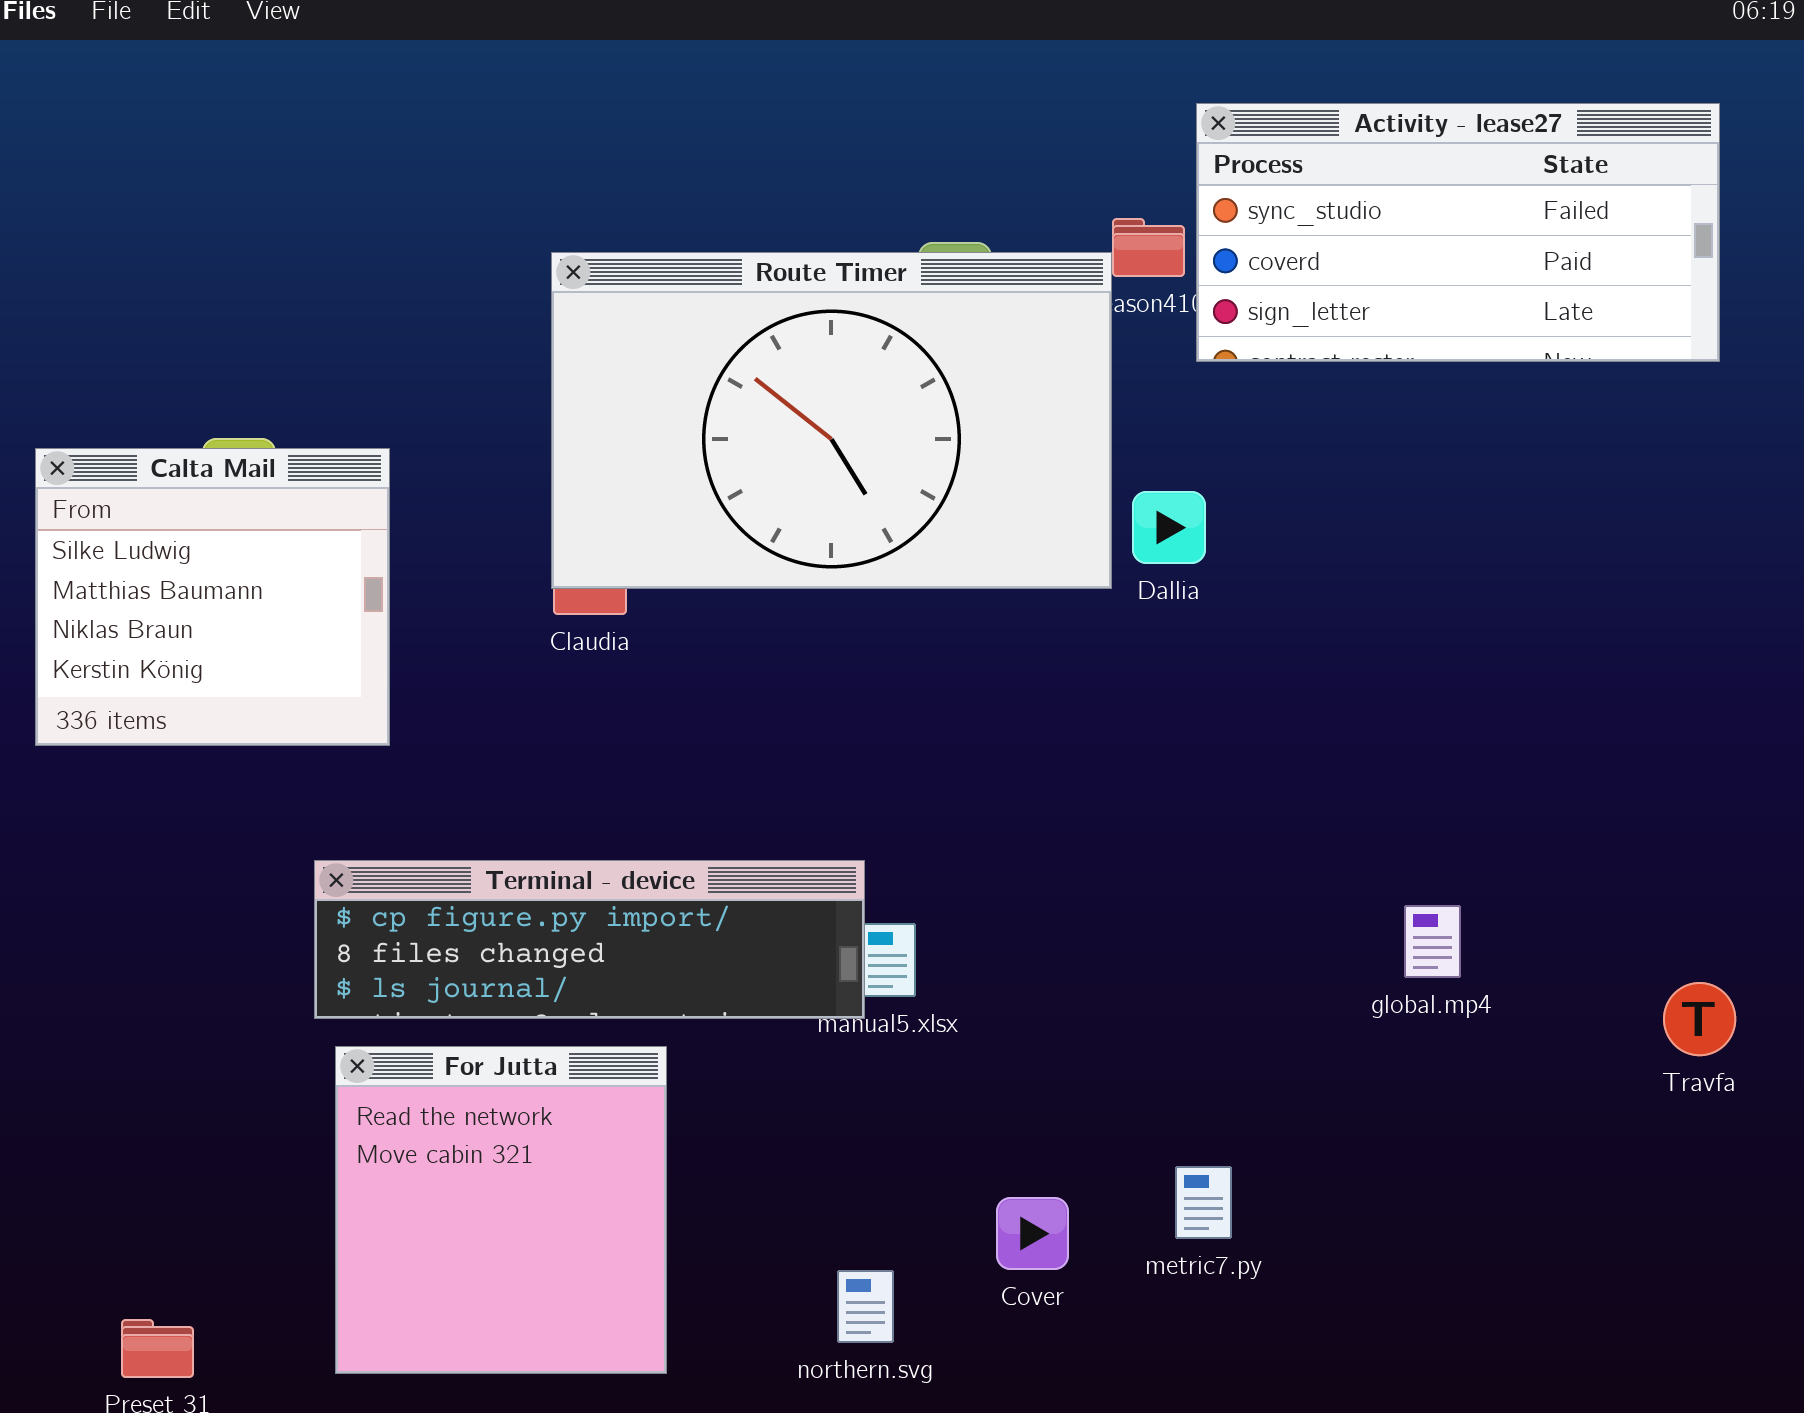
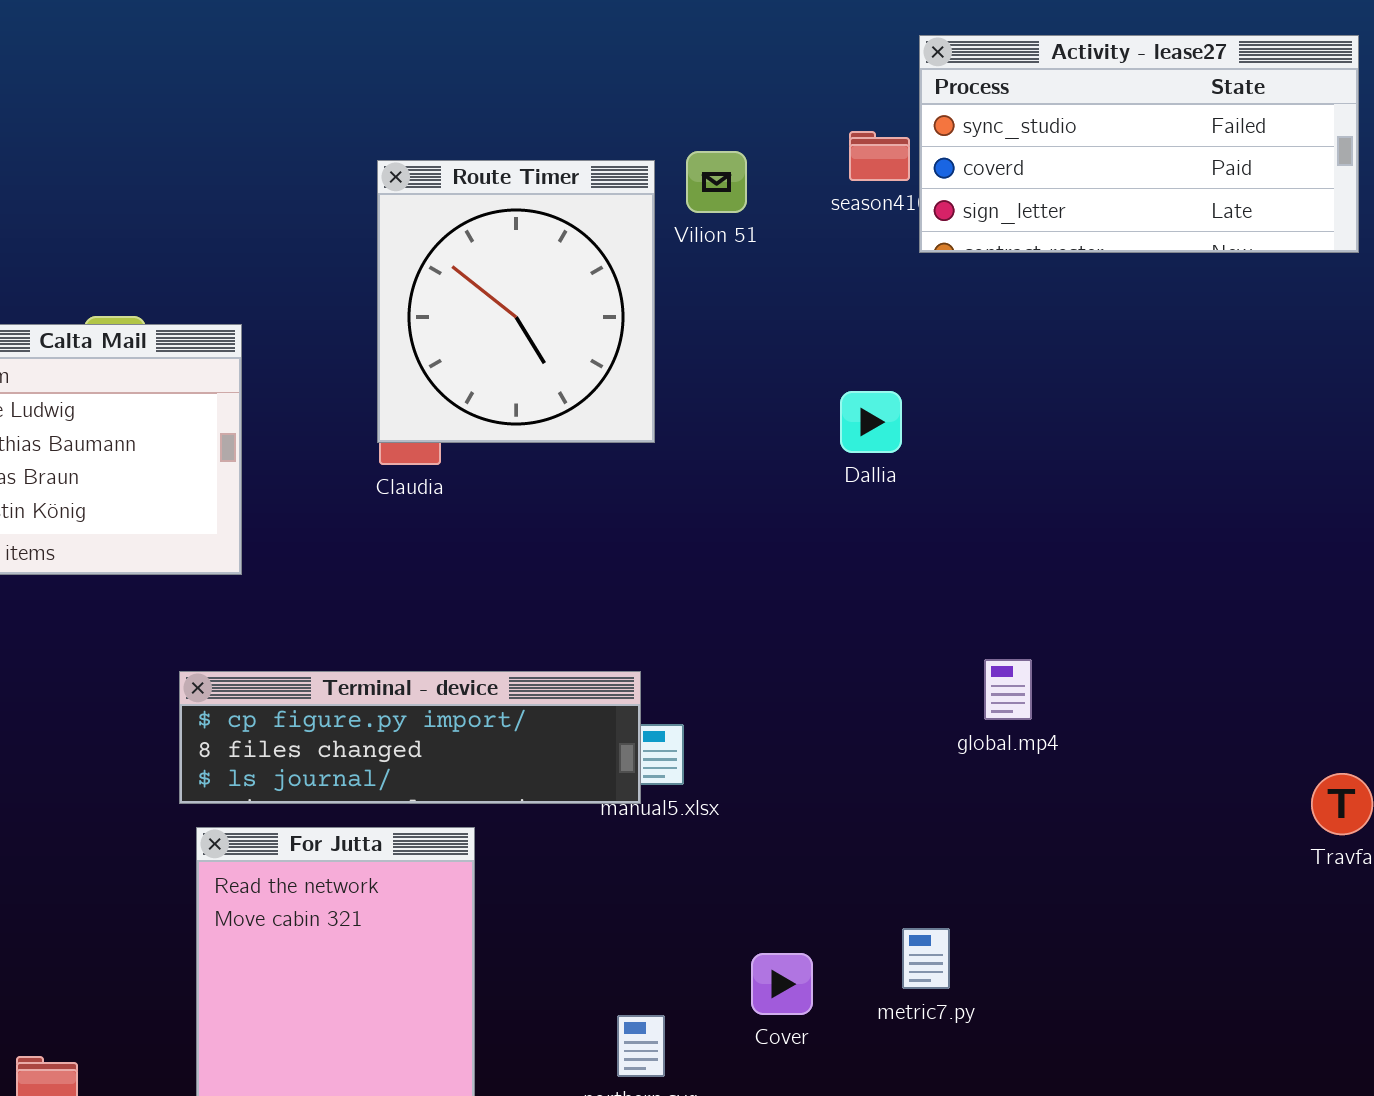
Route Timer: [551,252,1112,589] -> [377,160,655,443], resized
Dallia: [1132,491,1206,564] -> [840,391,902,453], moved
global.mp4: [1404,905,1461,978] -> [984,659,1032,720], moved

